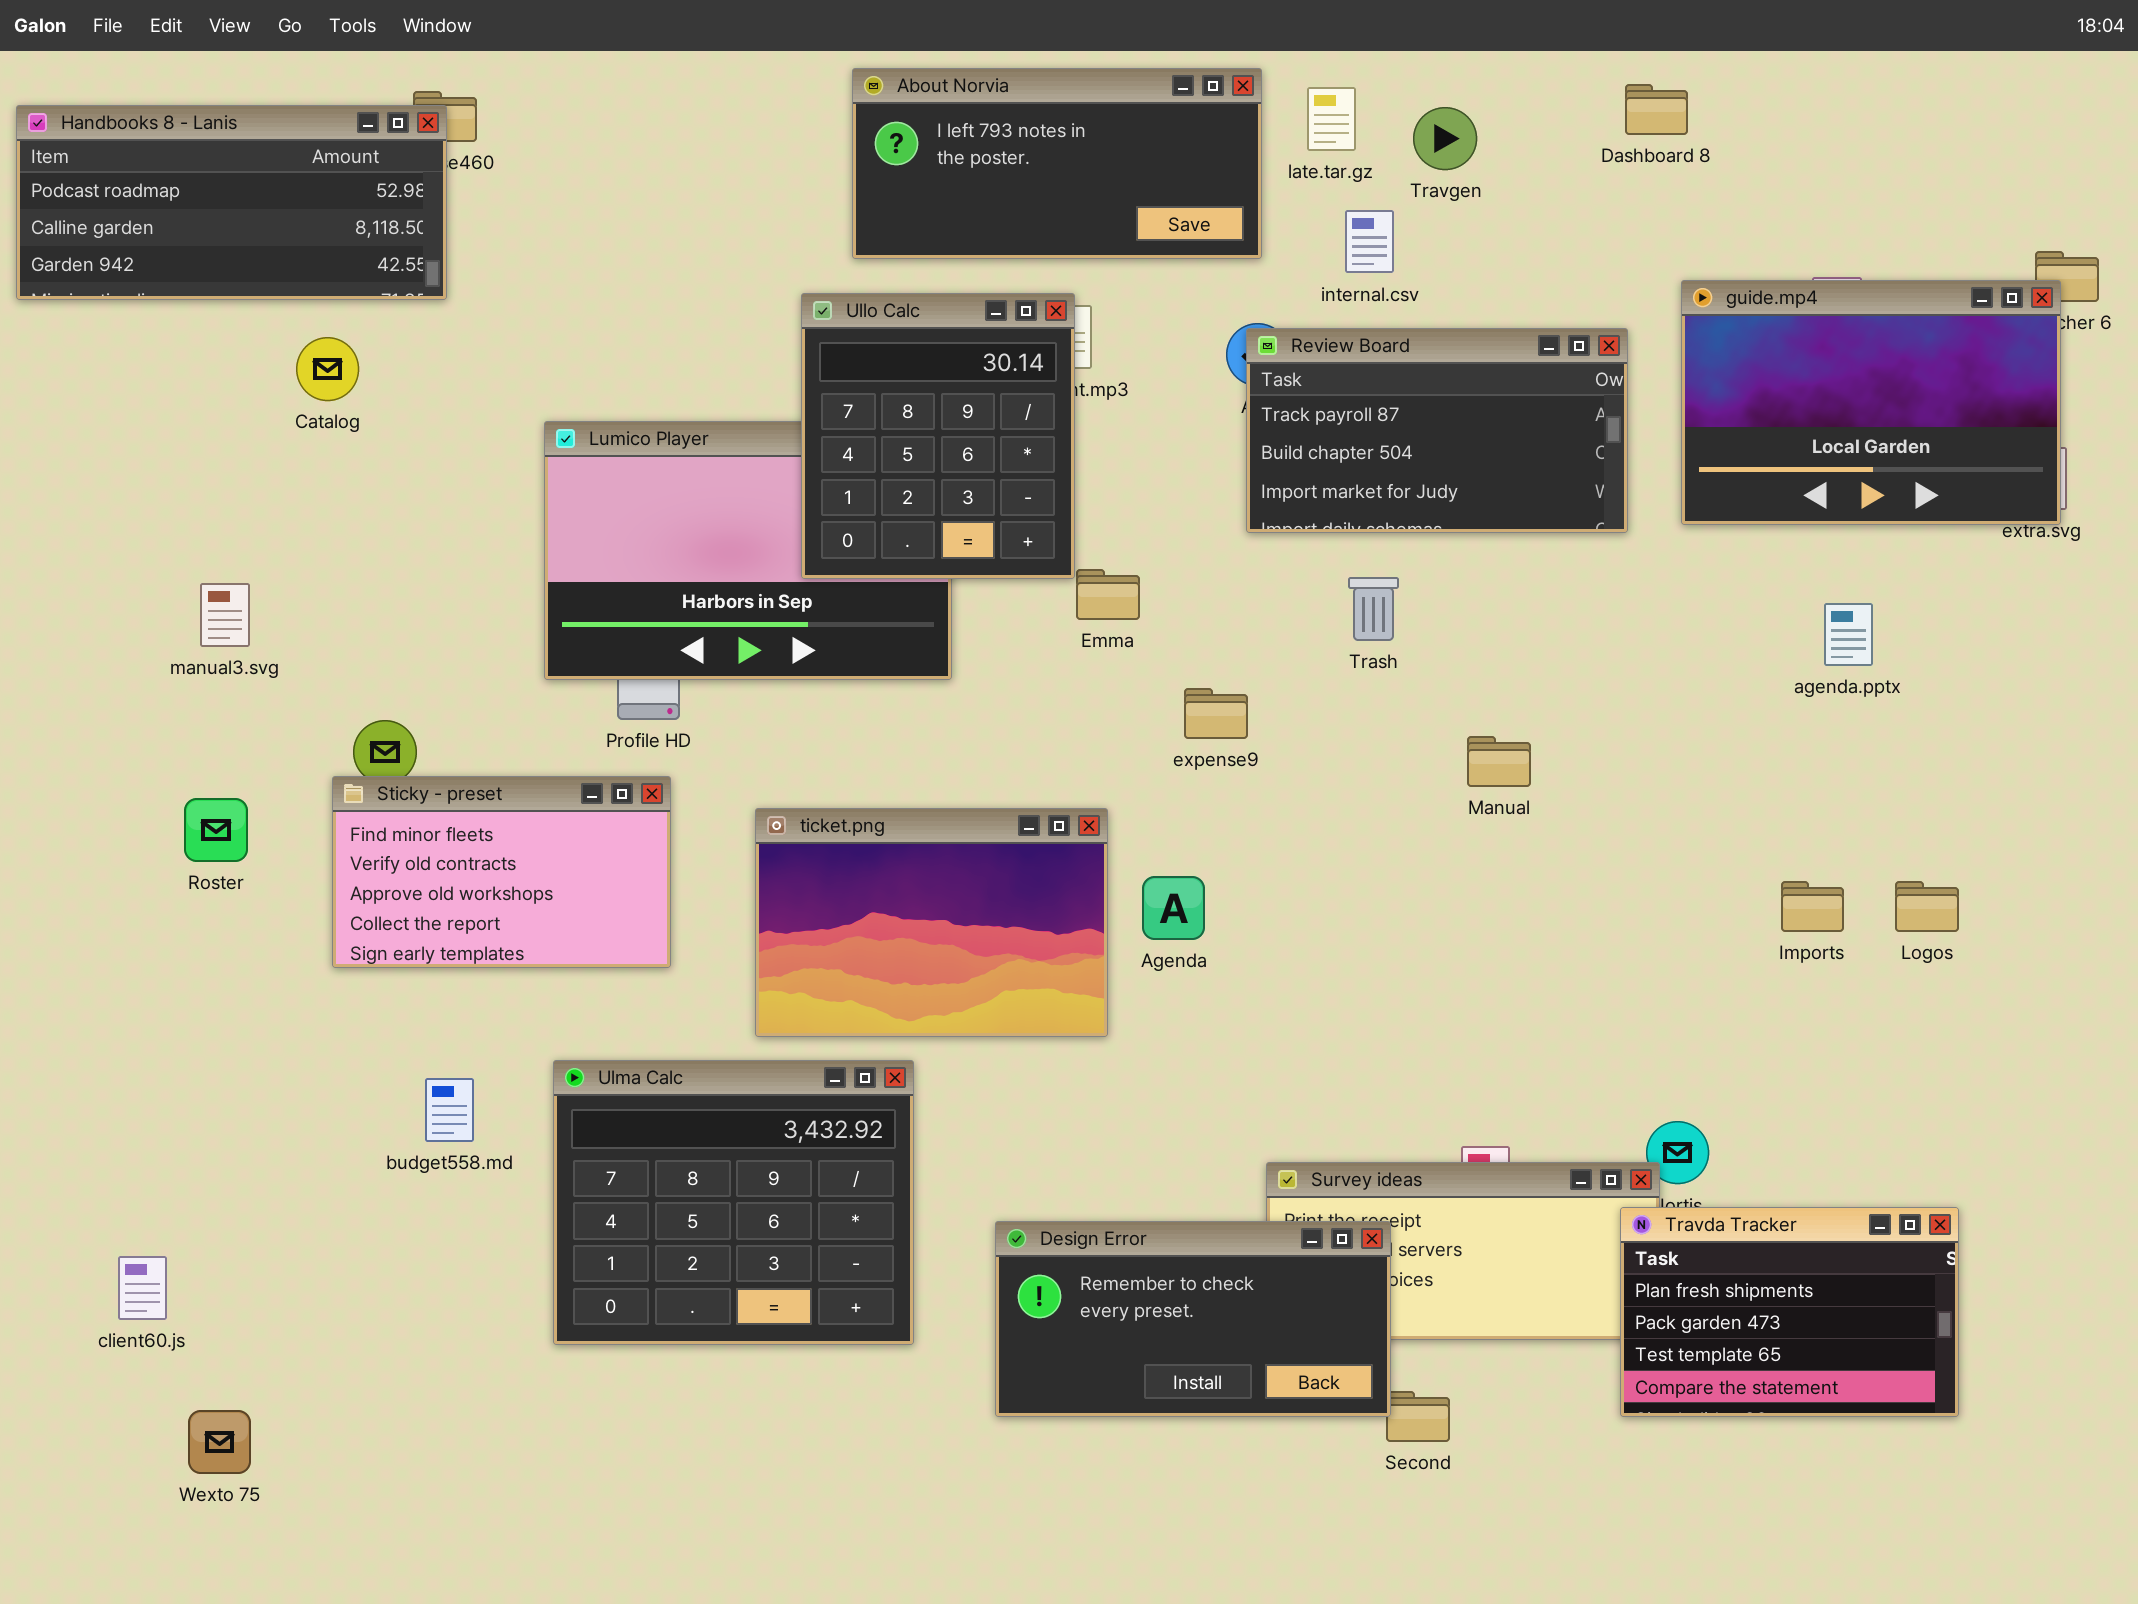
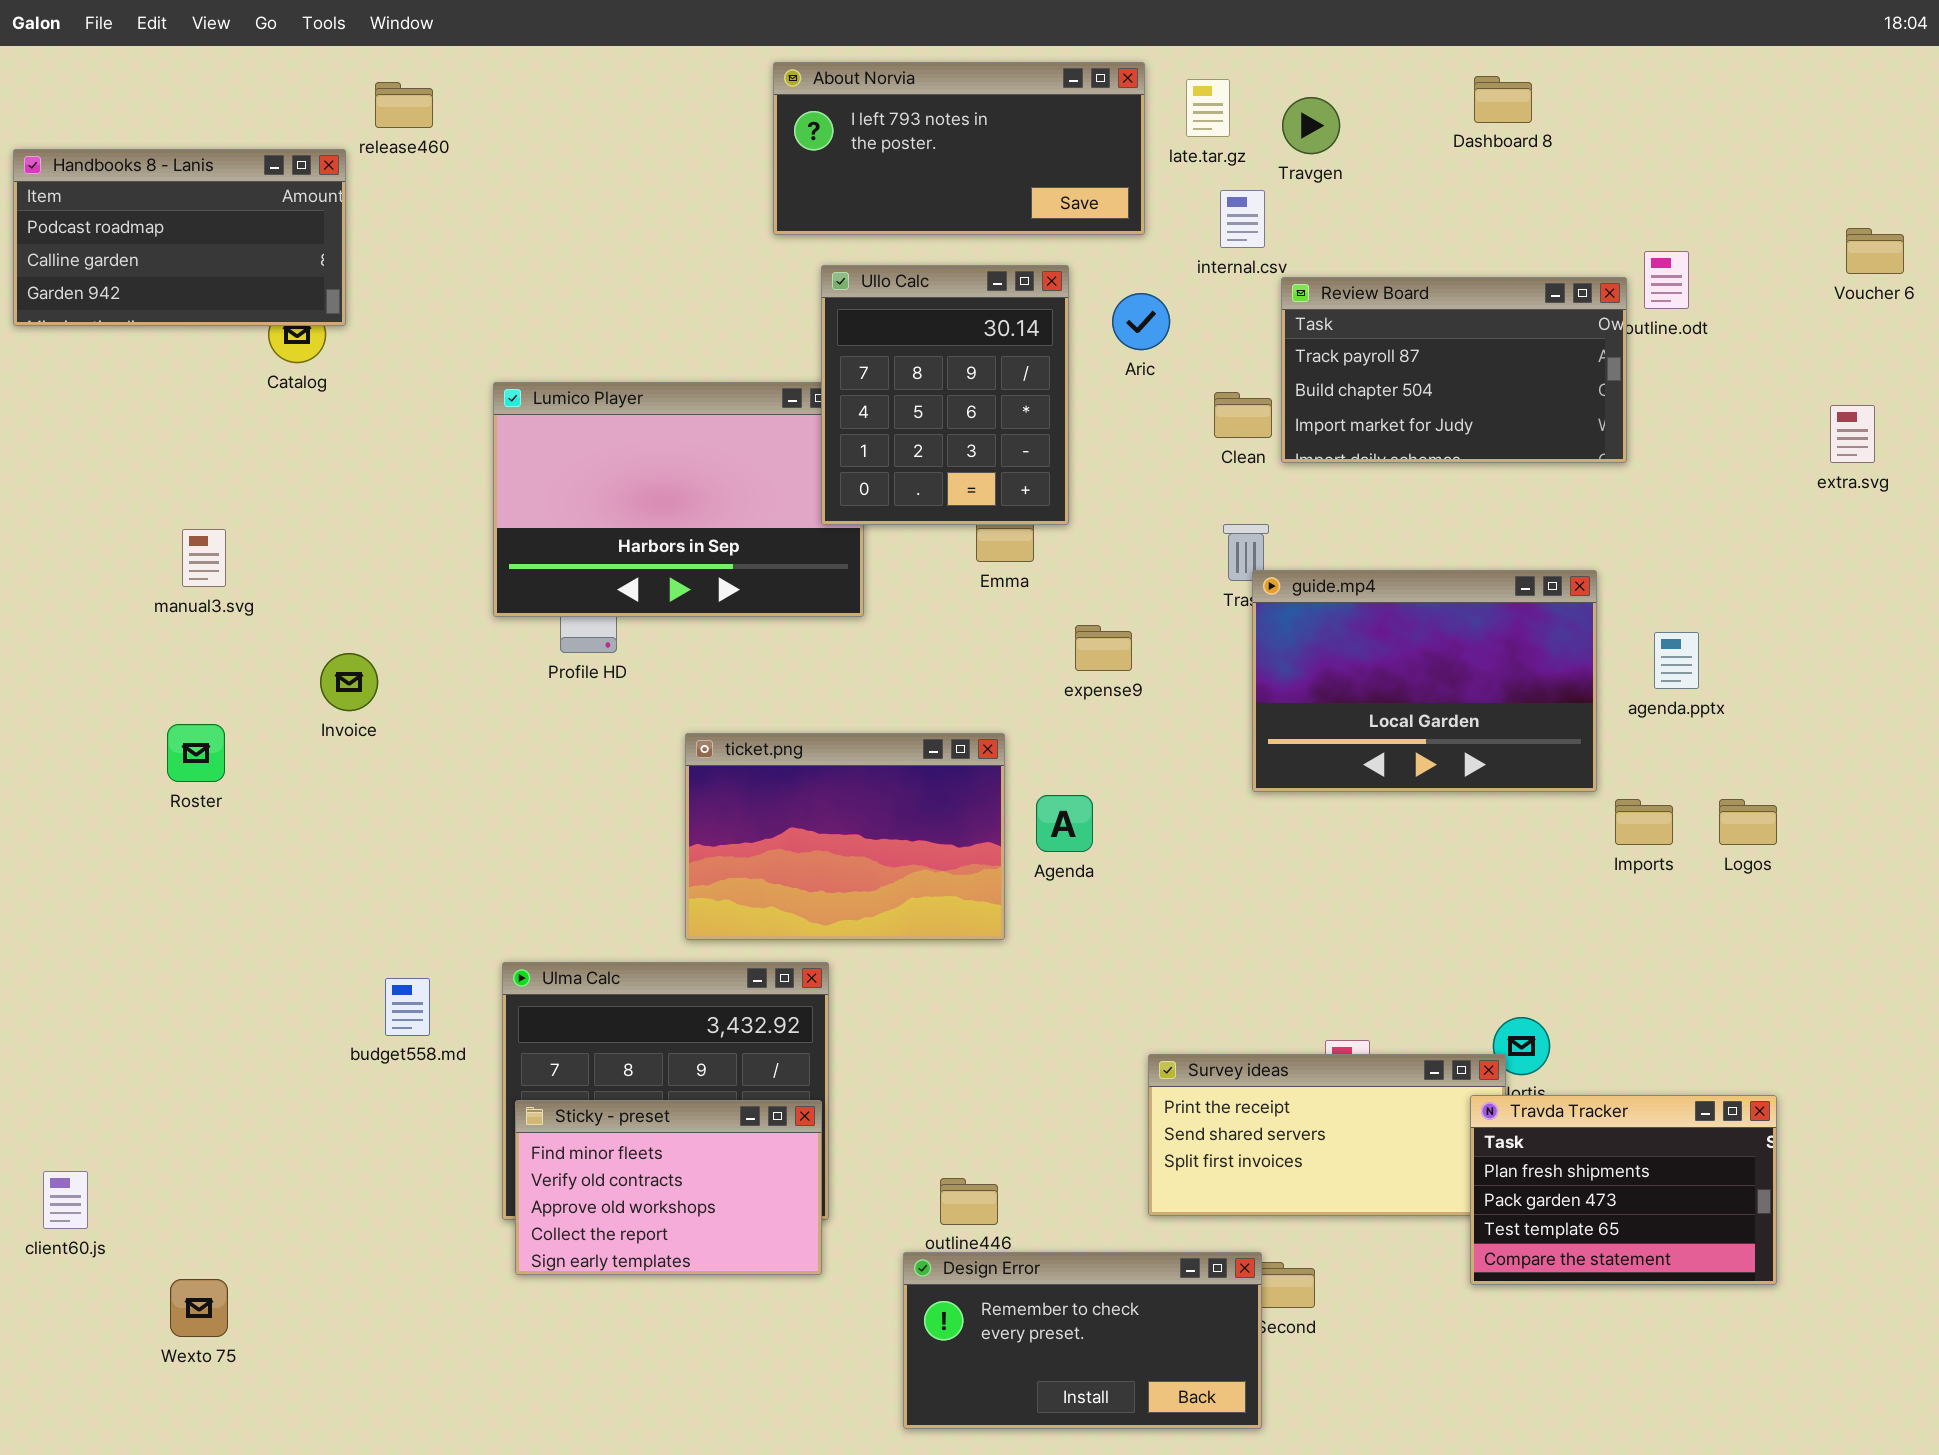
Handbooks 8 - Lanis: [16,105,447,300] -> [13,149,346,326], moved, resized
guide.mp4: [1681,280,2061,525] -> [1252,570,1597,792], moved
Ullo Calc: [801,293,1075,579] -> [821,265,1069,525], moved
Review Board: [1246,328,1628,533] -> [1281,277,1627,463], moved
agenda.pptx: [1824,603,1873,666] -> [1654,632,1699,689], moved
Sticky - preset: [332,776,671,968] -> [515,1100,822,1275], moved
Design Error: [995,1221,1391,1417] -> [903,1252,1262,1429], moved
client60.js: [118,1256,167,1320] -> [43,1171,88,1229], moved

